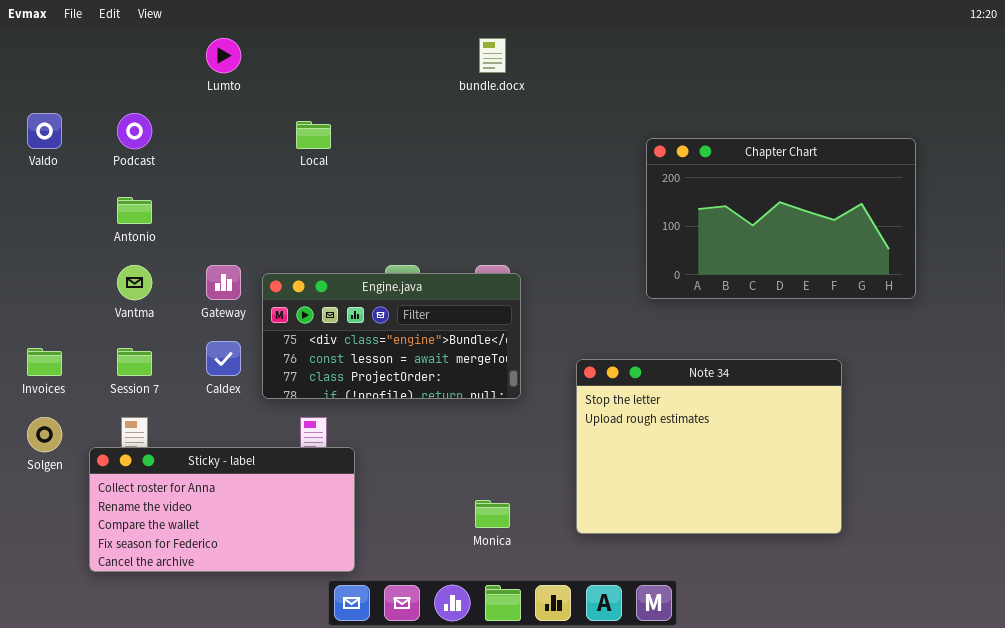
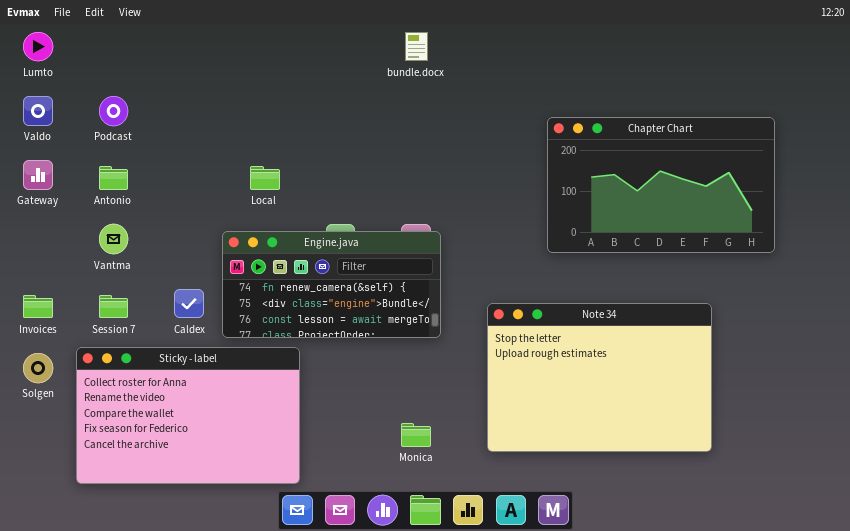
Lumto: [206,38,241,73] -> [23,32,53,61], moved
Local: [296,121,331,149] -> [250,166,280,190], moved
Gateway: [206,265,241,300] -> [23,160,53,190], moved
Engine.java: [262,273,521,399] -> [222,231,441,338], scrolled up 1 row
Sticky - label: [89,447,355,572] -> [76,347,300,484], resized

